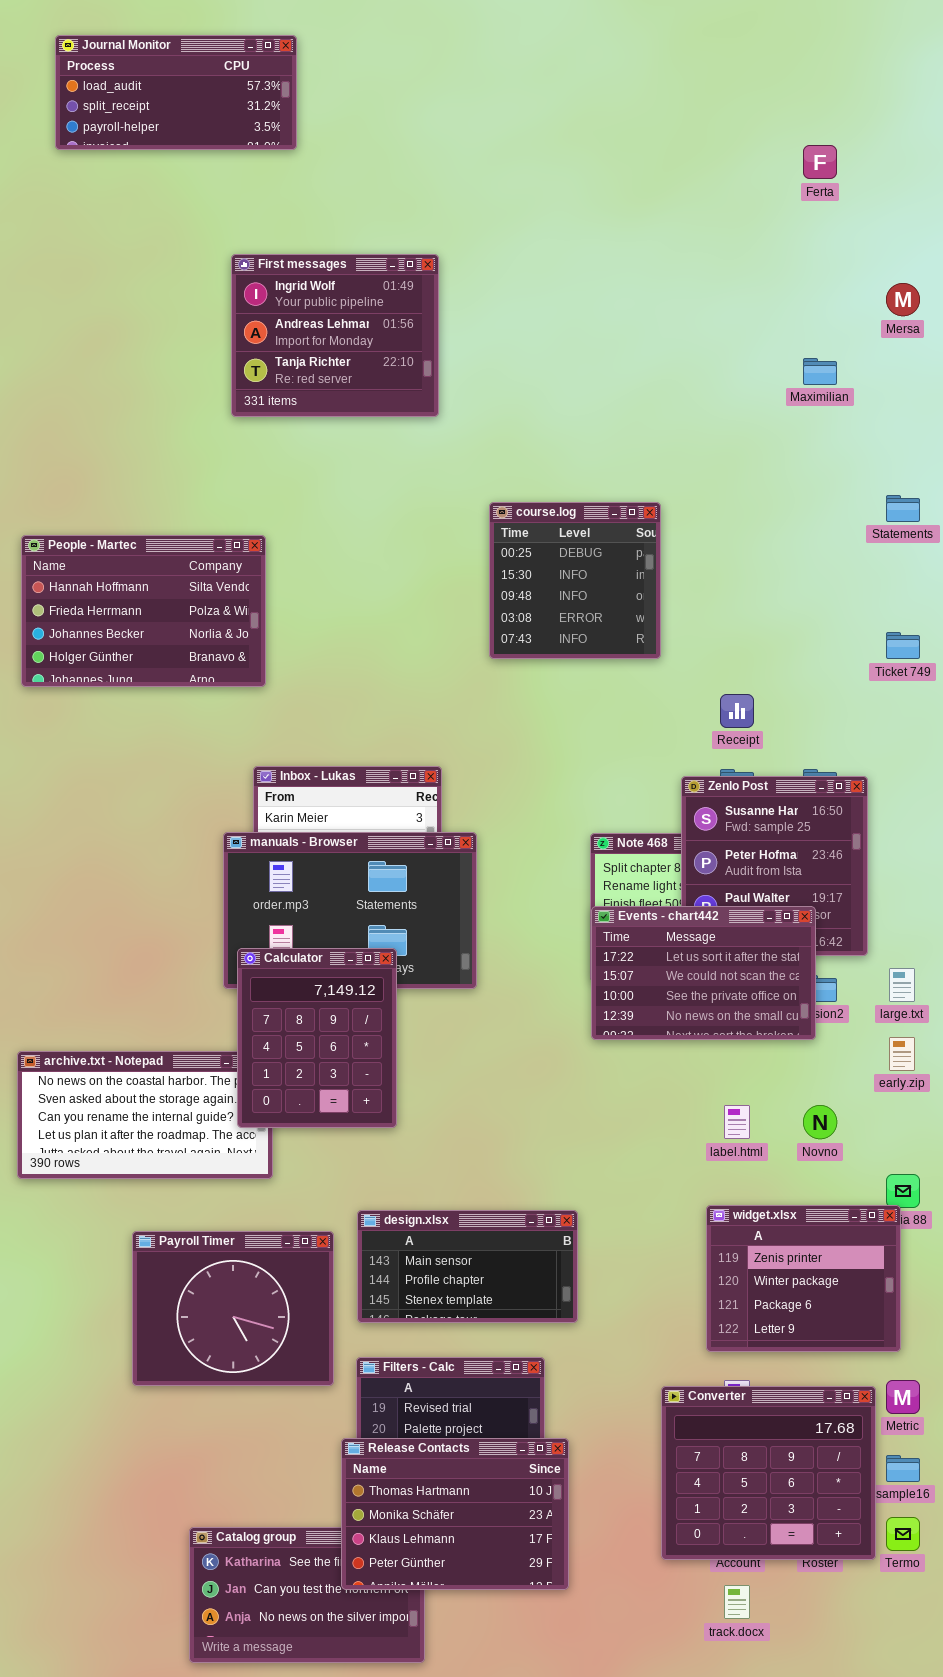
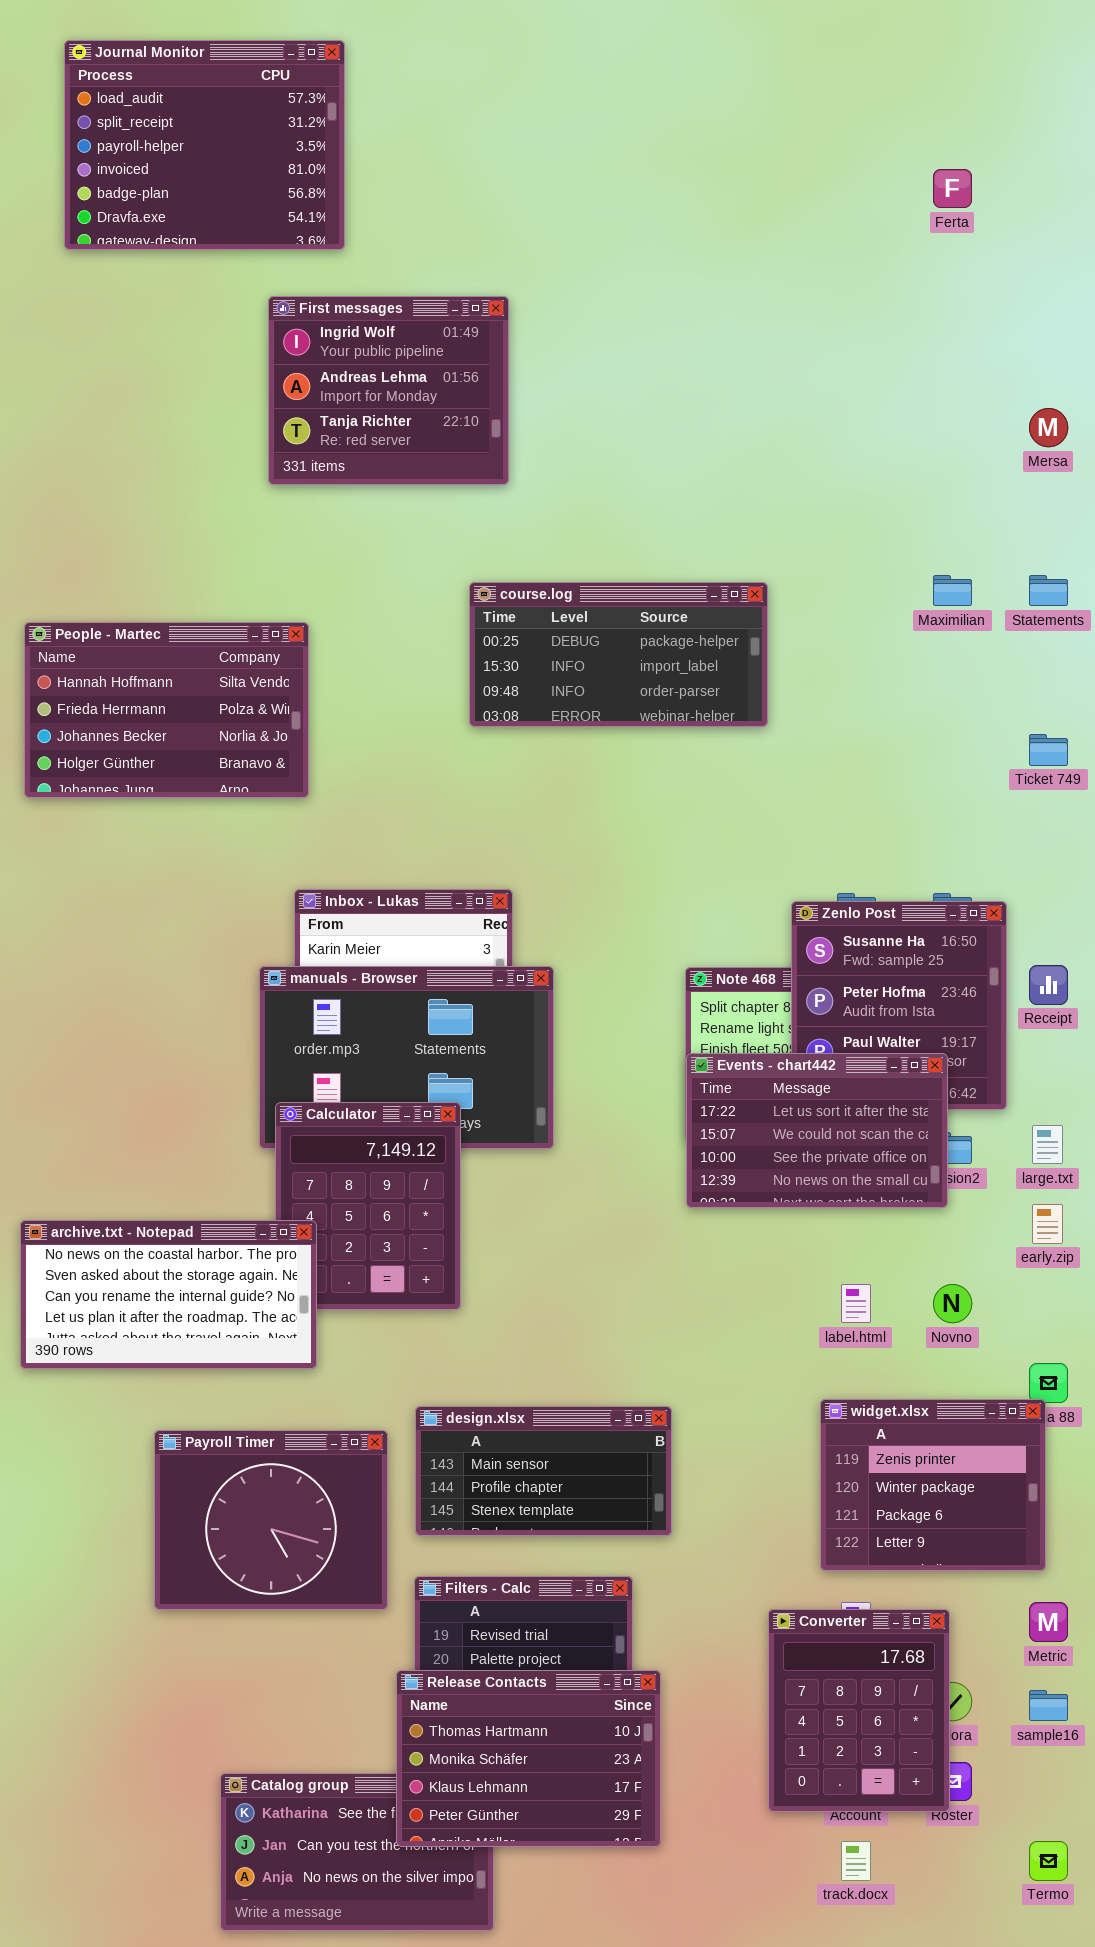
Journal Monitor: [55,35,297,150] -> [64,40,345,250], resized
Mersa: [886,283,920,316] -> [1029,408,1068,447], moved
Maximilian: [803,358,837,385] -> [933,575,972,606], moved
course.log: [489,502,661,659] -> [469,582,768,727], resized
Receipt: [720,694,754,728] -> [1029,965,1068,1005], moved
archive.txt - Notepad: [17,1051,273,1179] -> [20,1220,317,1369], raised
Converter: [661,1386,876,1560] -> [768,1609,950,1812], resized
Termo: [886,1517,920,1551] -> [1029,1841,1068,1881], moved

